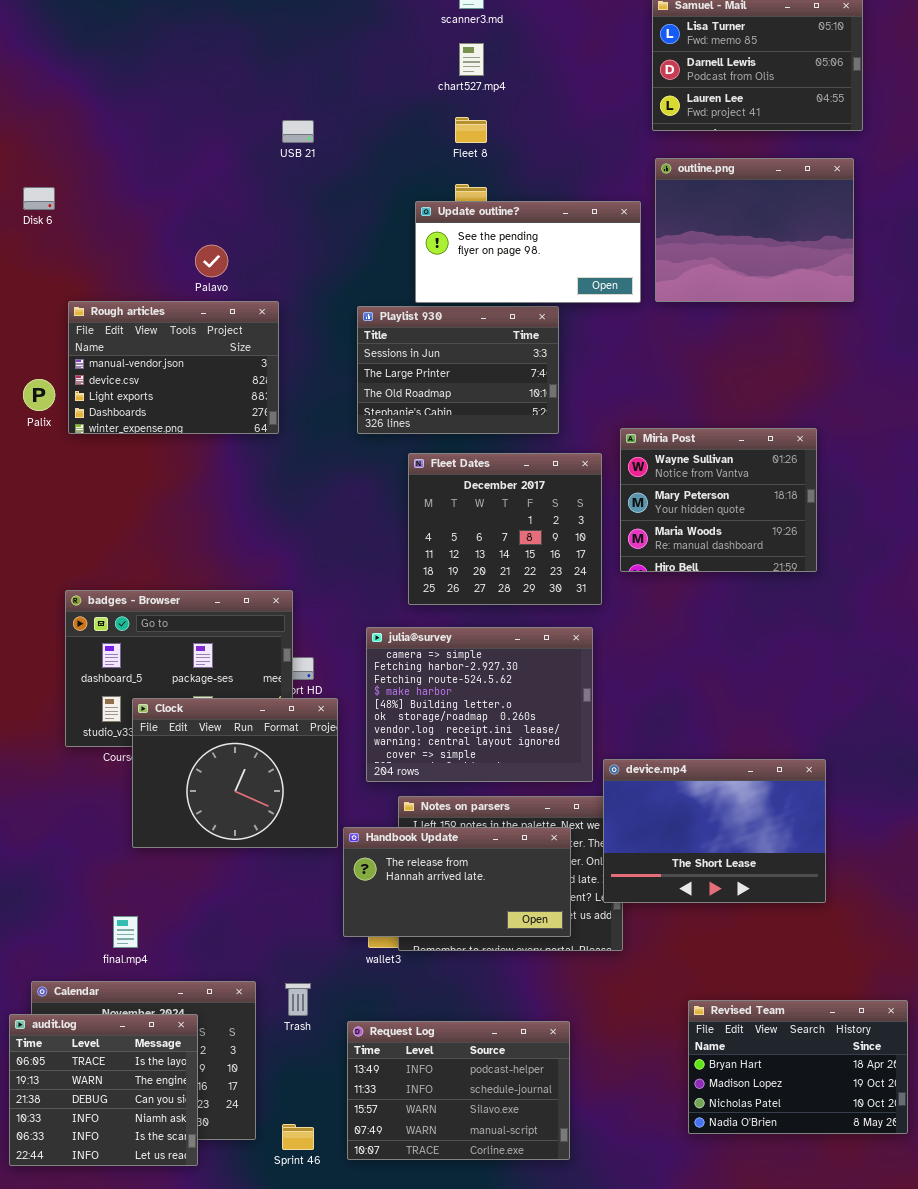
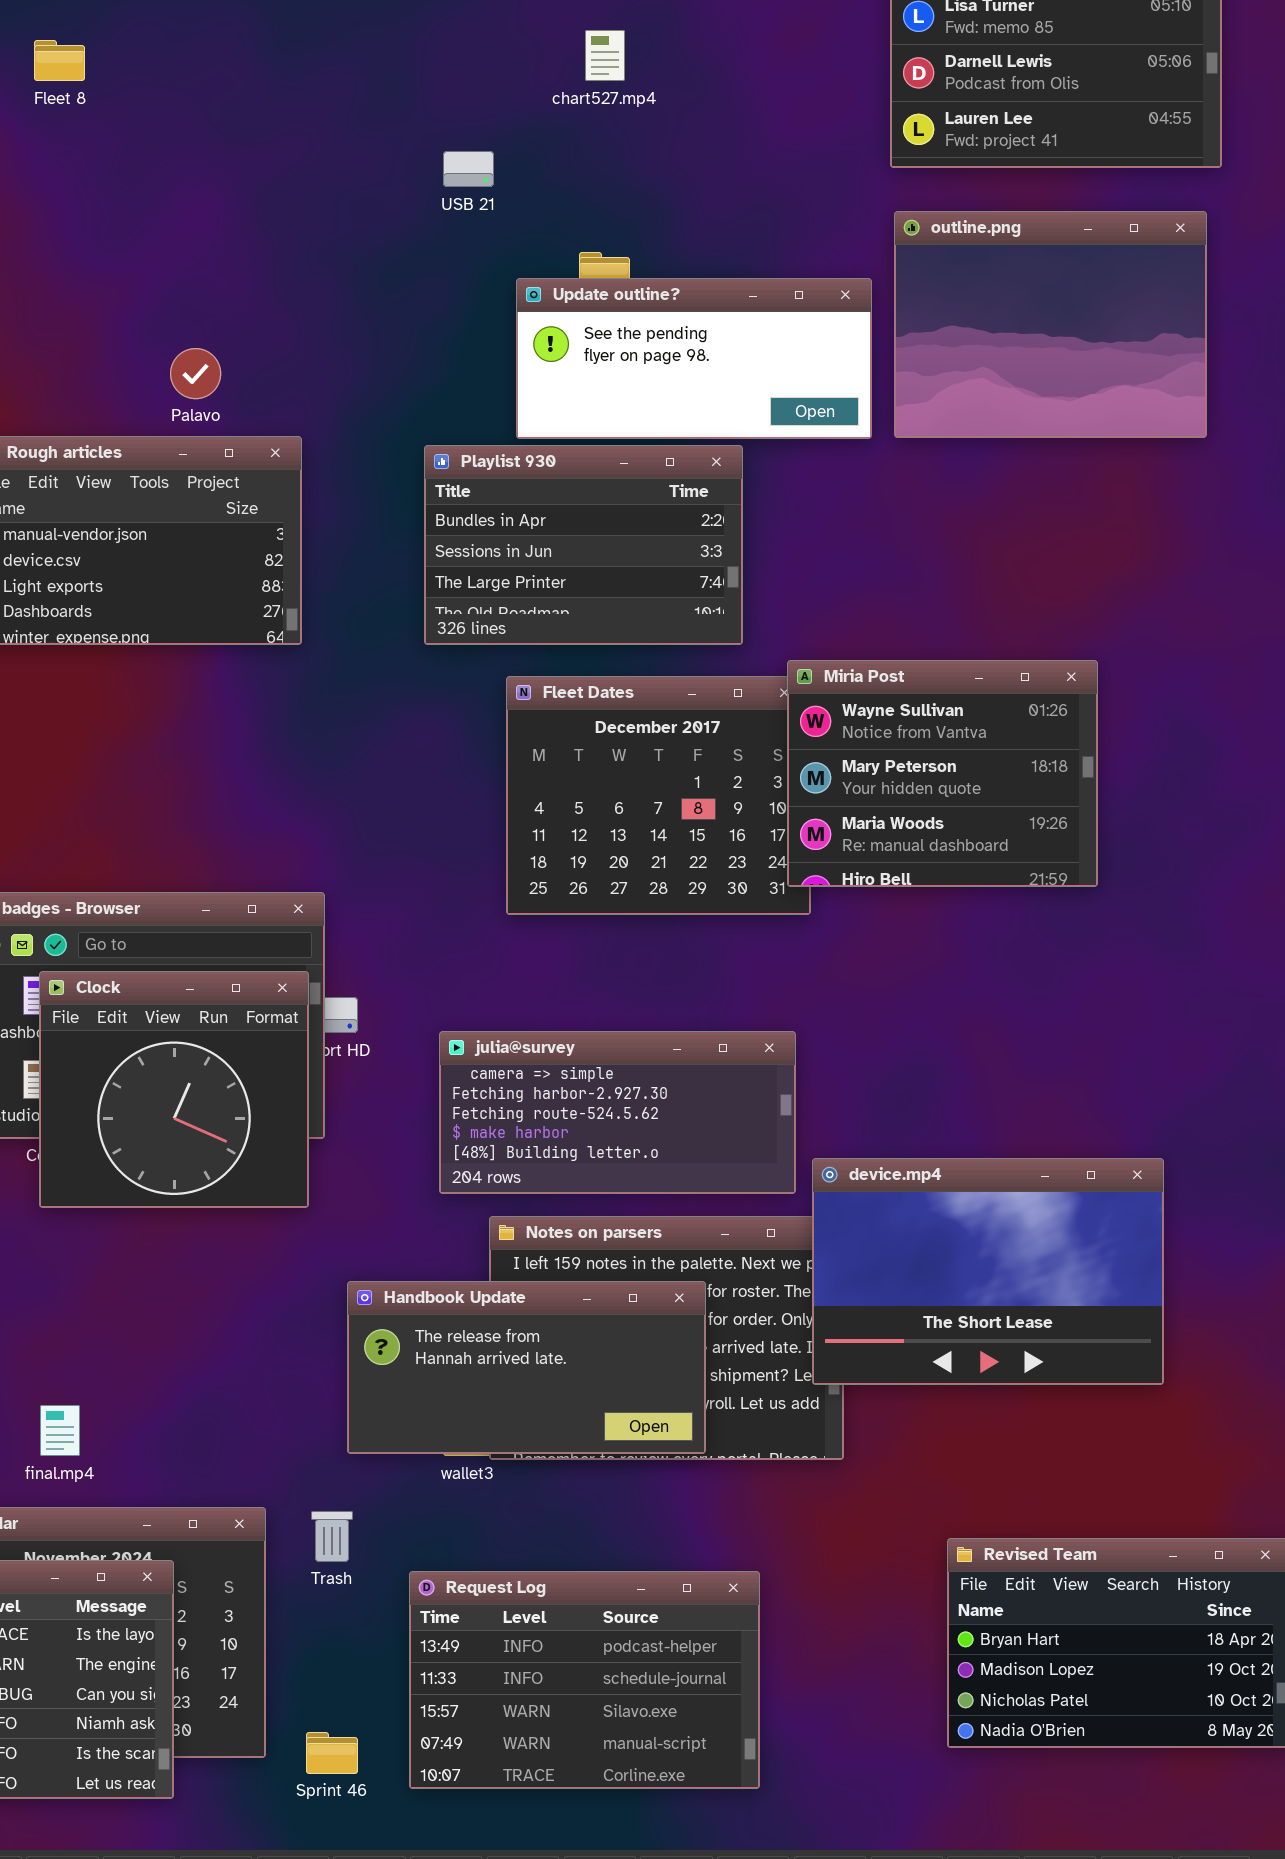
Fleet 8: [455,117,487,143] -> [34,40,85,81], moved
USB 21: [282,120,314,143] -> [443,151,494,187], moved
Playlist 930: [357,306,559,434] -> [424,445,743,645], scrolled up 1 row
Miria Post: [620,428,817,572] -> [787,660,1098,887], moved
julia@survey: [366,627,593,782] -> [439,1031,796,1194], resized
Clock: [132,698,338,848] -> [39,971,309,1208], moved, resized
Handbook Update: [343,827,571,937] -> [347,1281,706,1454], moved

